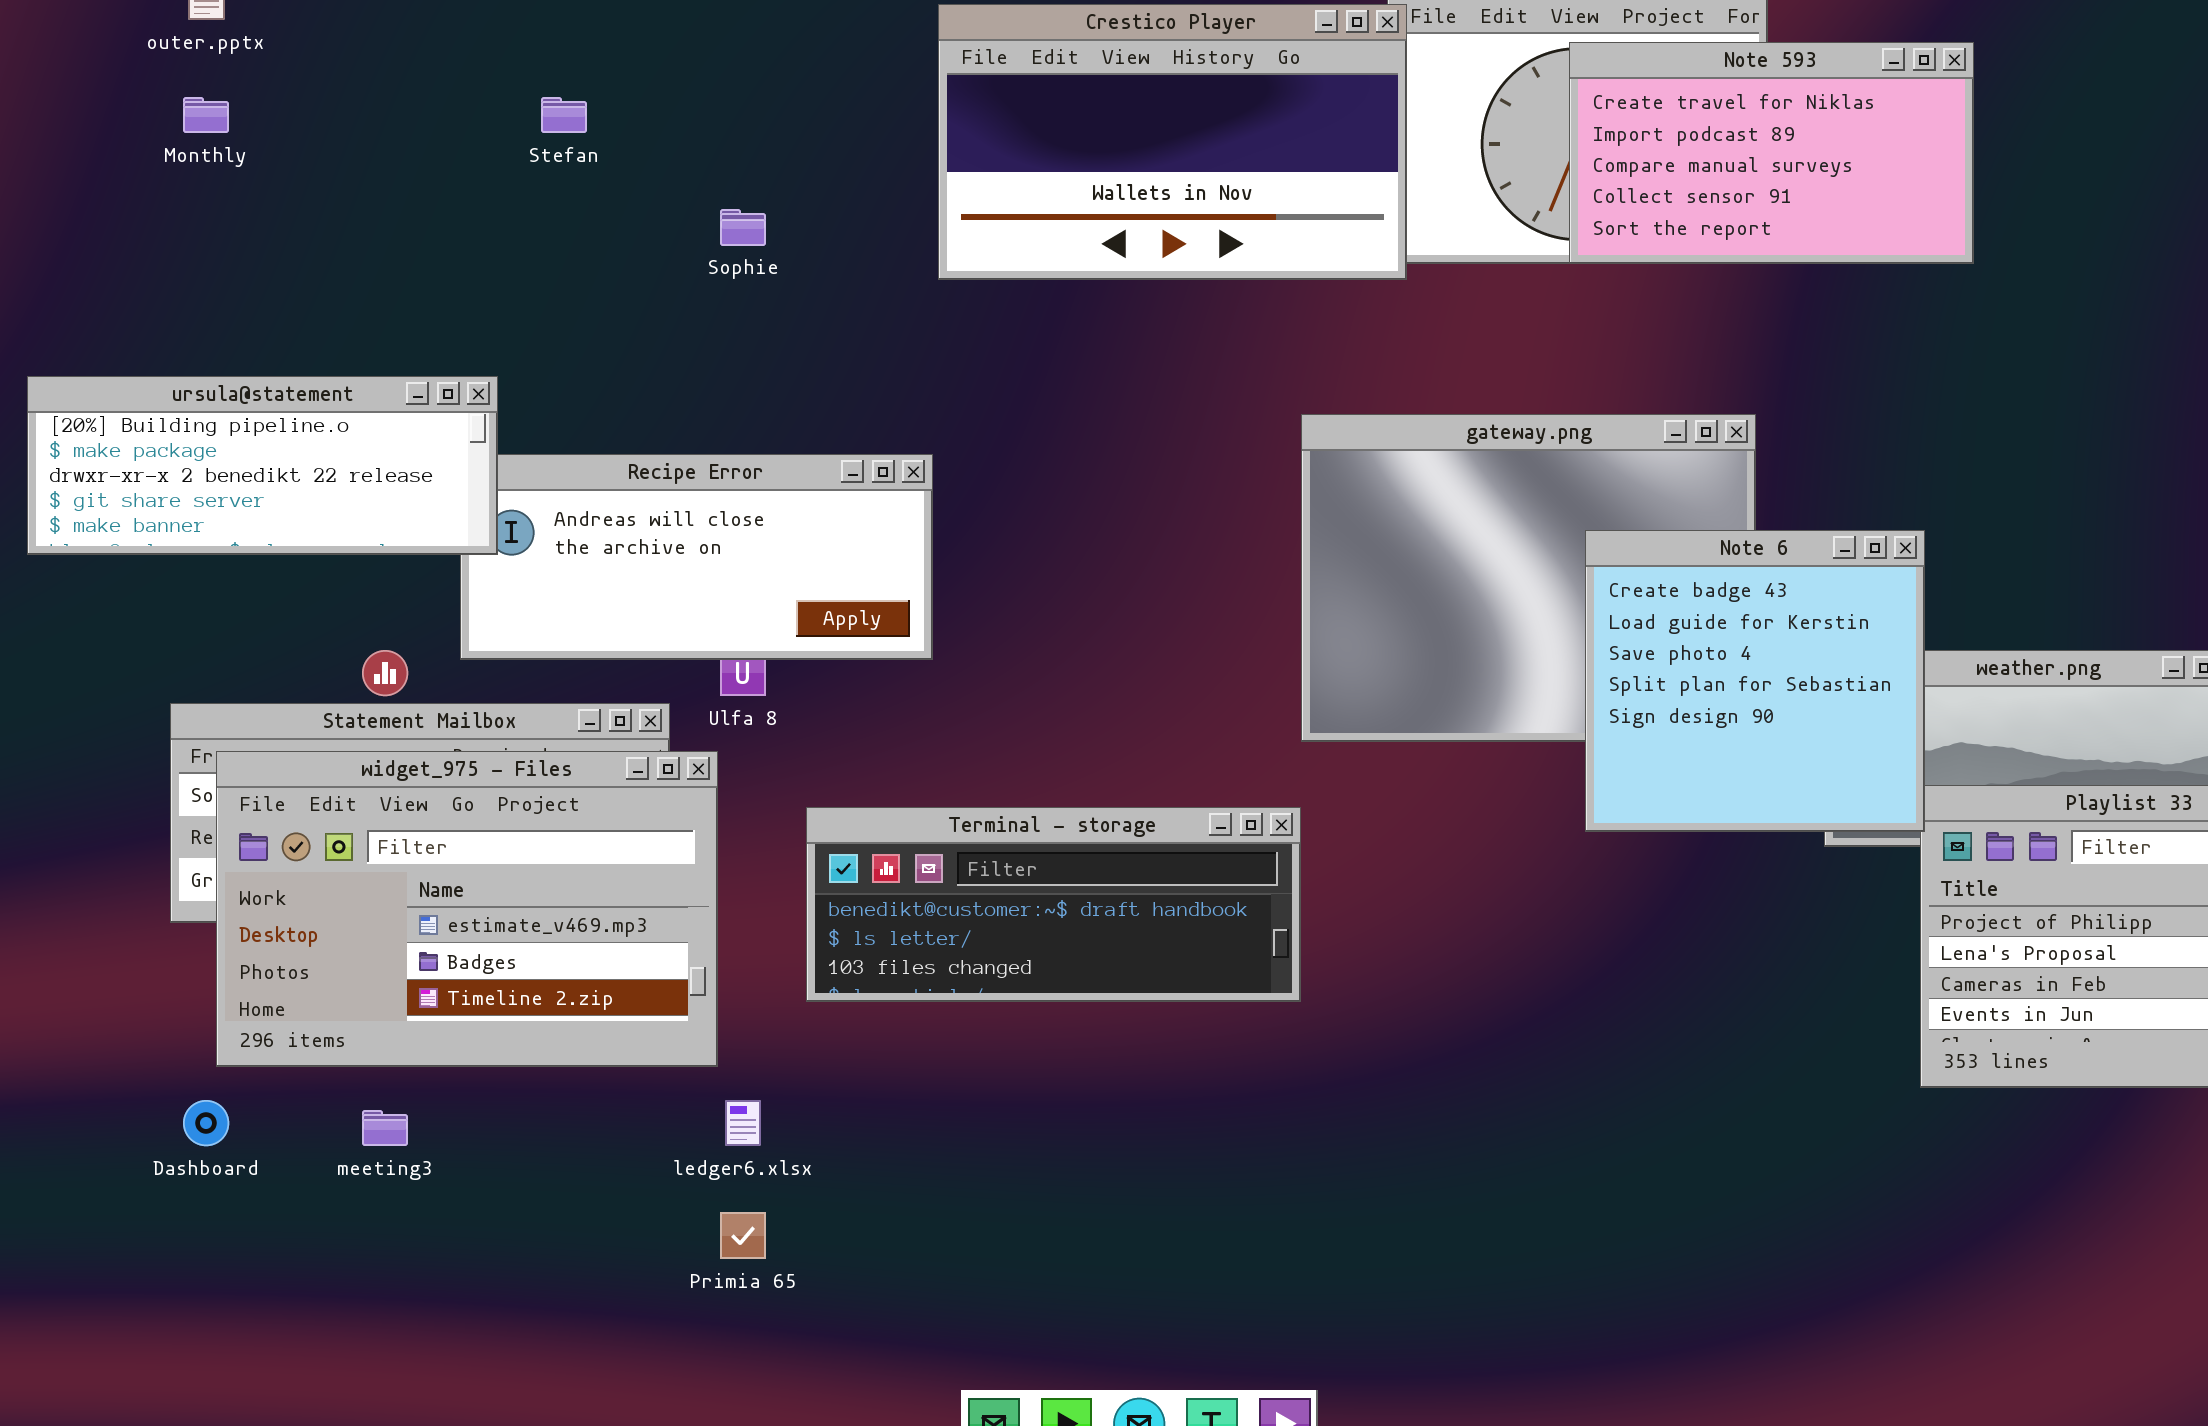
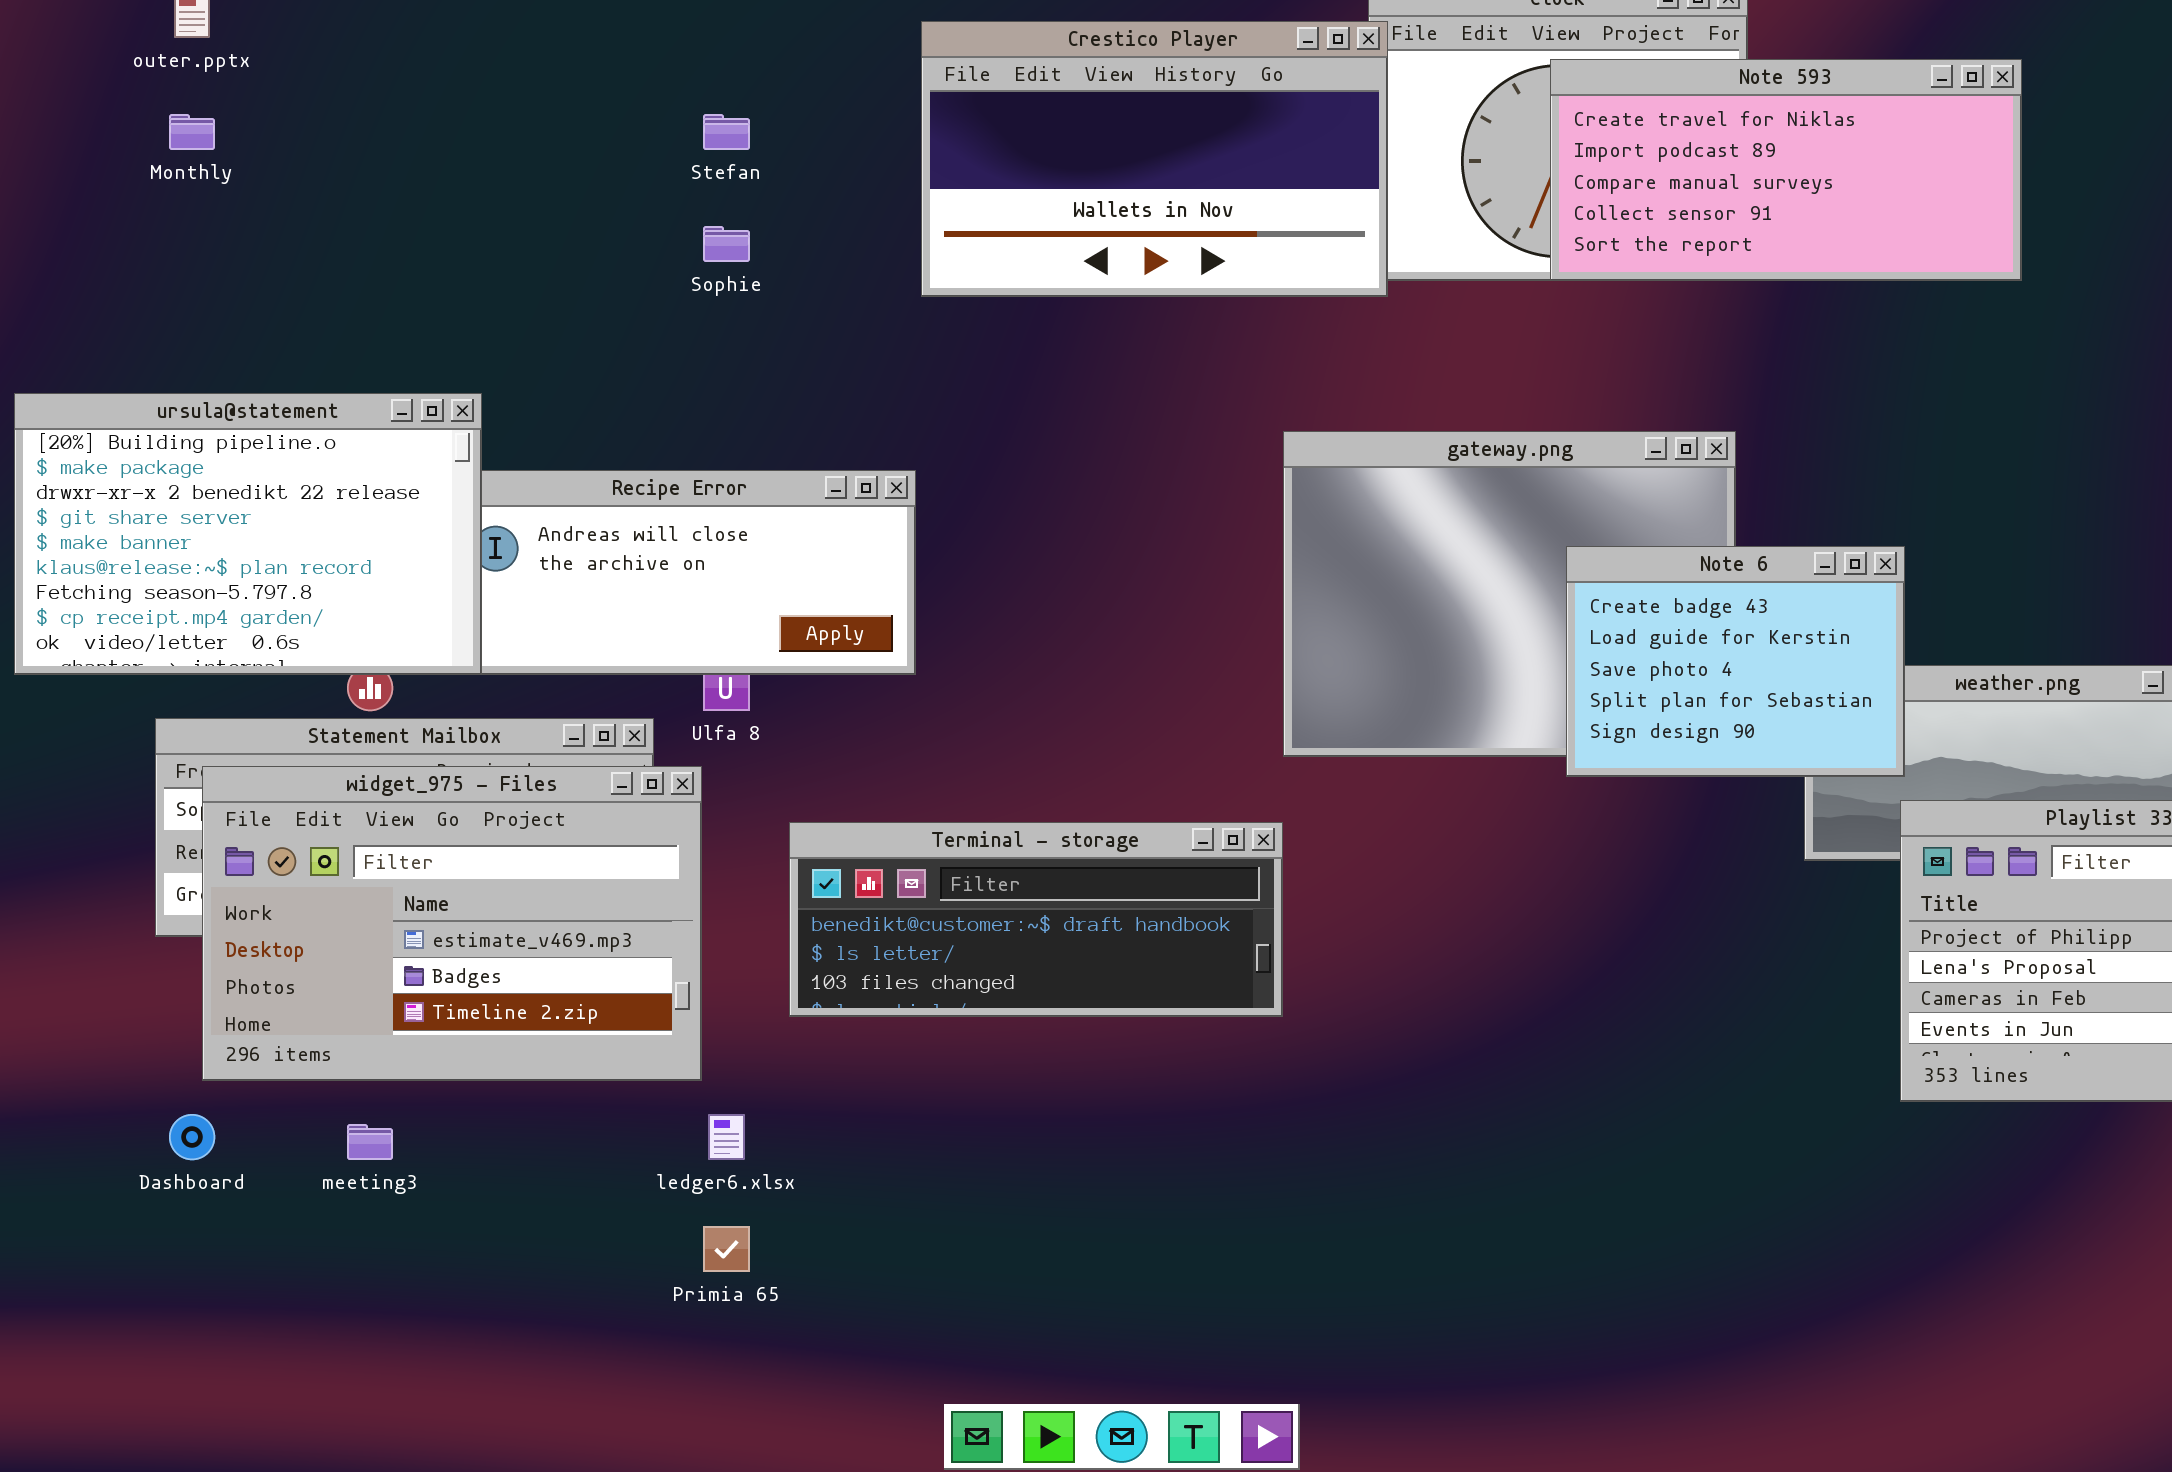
Note 593: [1569,42,1974,264] -> [1550,59,2022,281], resized
Stefan: [541,97,587,133] -> [703,114,750,150], moved
ursula@statement: [27,376,498,555] -> [14,393,482,675], resized
Note 6: [1585,530,1925,832] -> [1566,546,1905,777], resized

